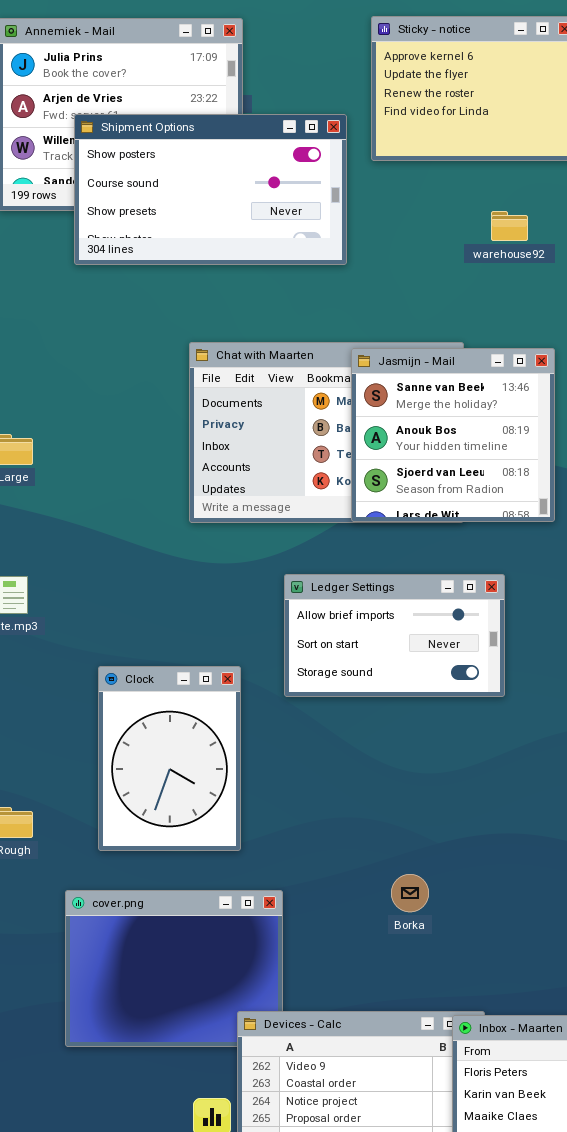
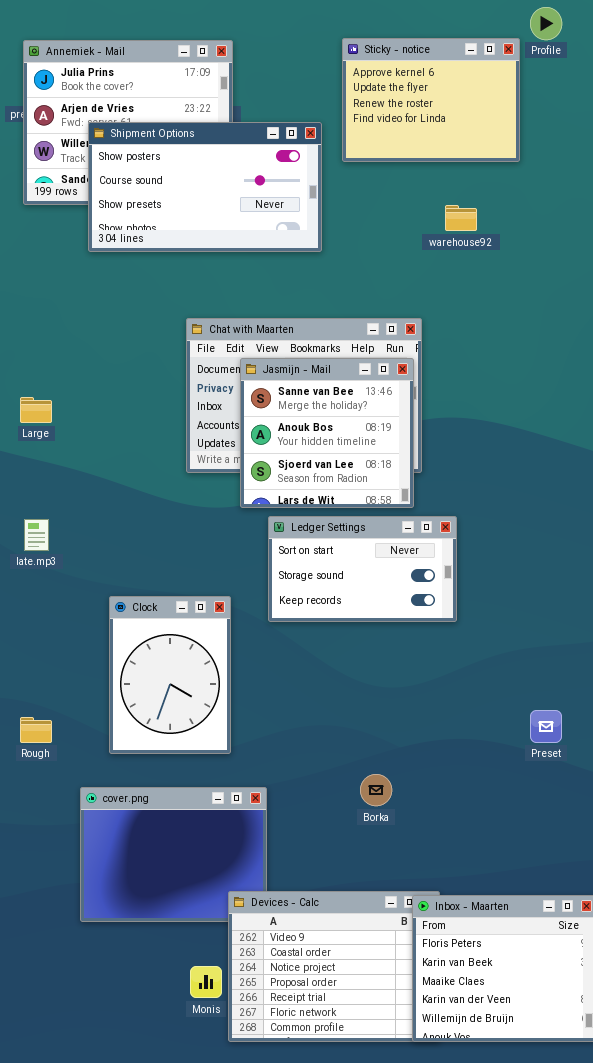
Jasmijn - Mail: [351,348,555,522] -> [240,358,414,508], moved
Ledger Settings: [284,574,505,697] -> [268,516,457,622], scrolled down 1 row

